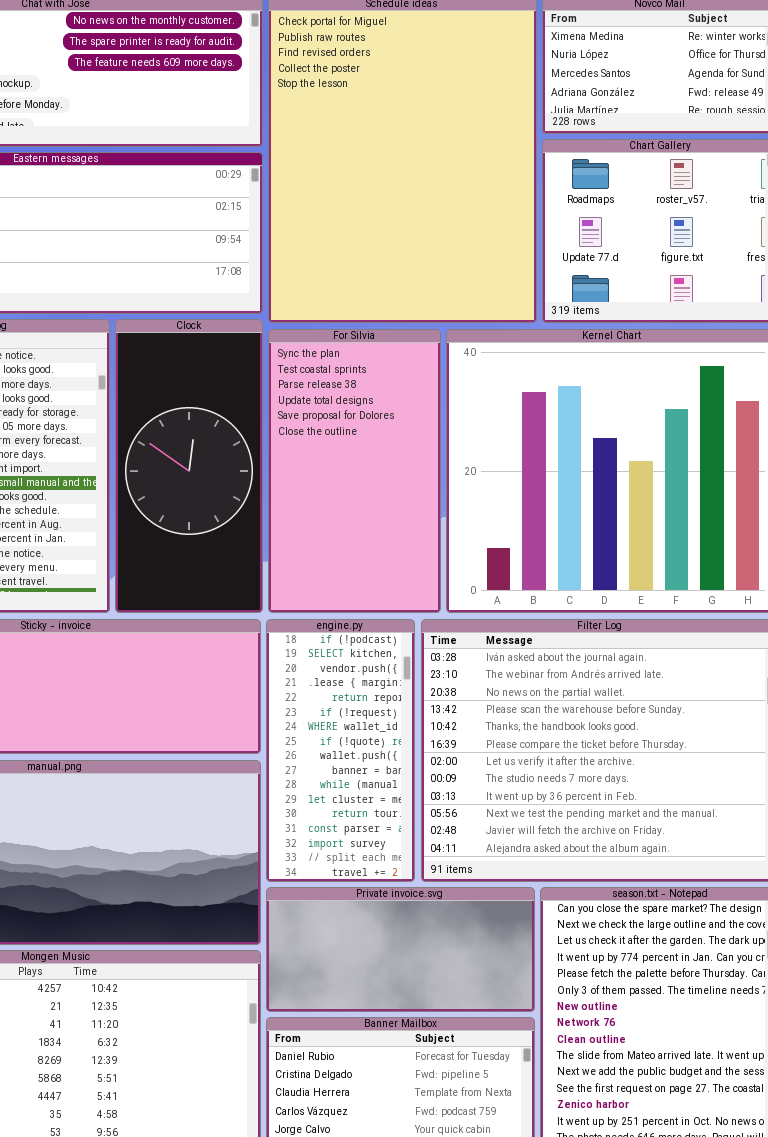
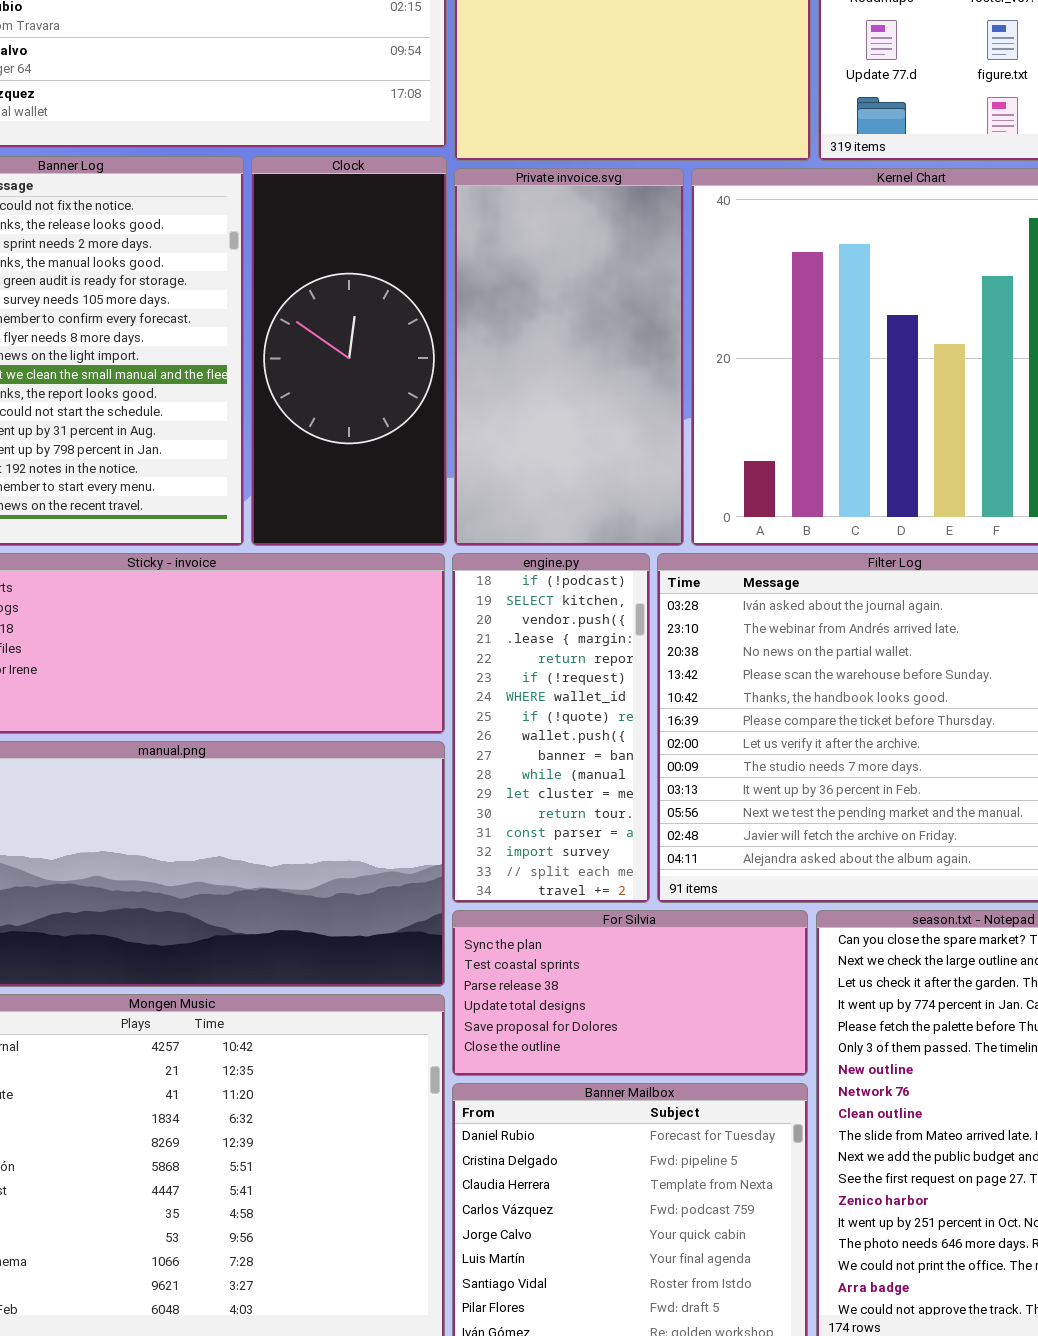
For Silvia: [268,329,441,613] -> [452,910,808,1076], moved, resized
Private invoice.svg: [266,887,535,1012] -> [454,168,684,546], moved, resized

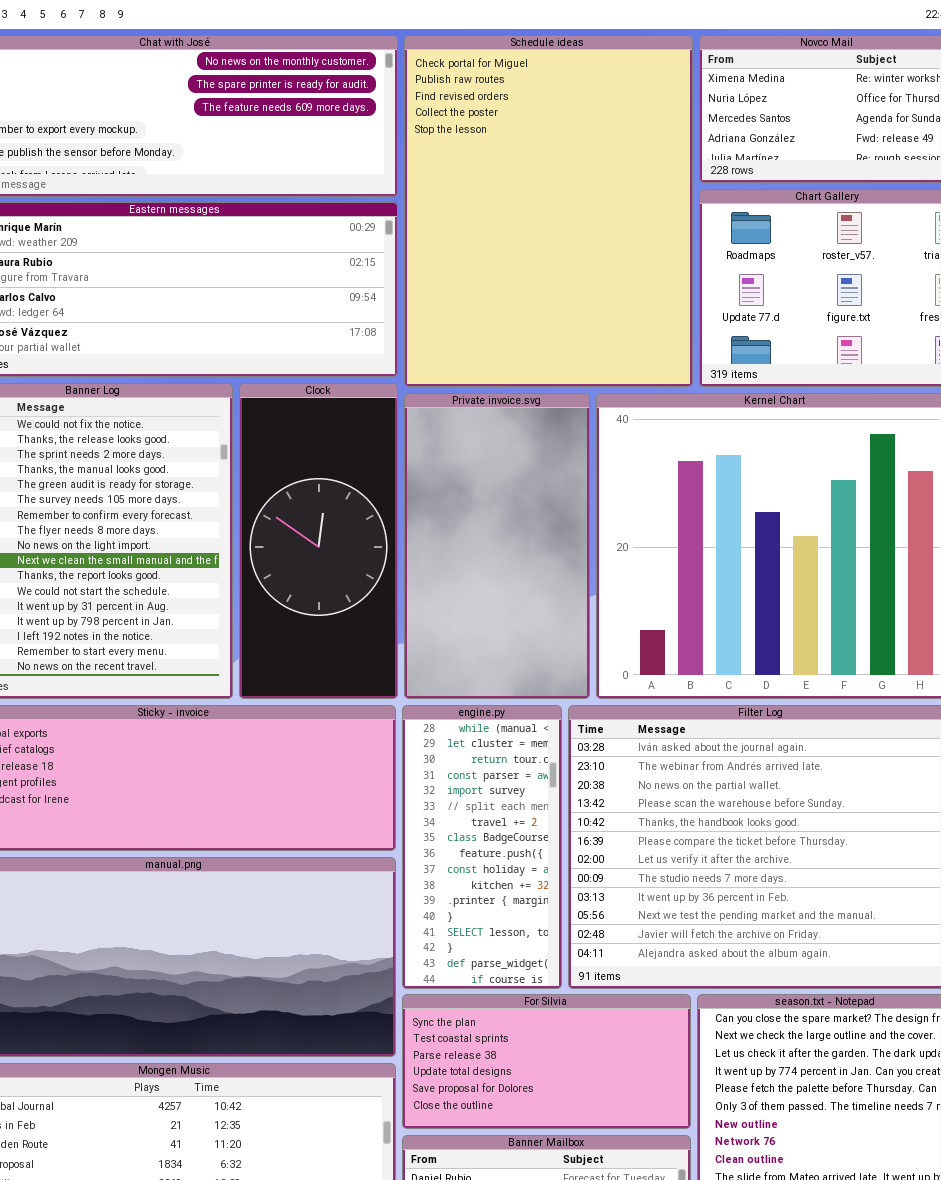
engine.py: [452,553,650,903] -> [402,705,562,989], scrolled down 10 rows

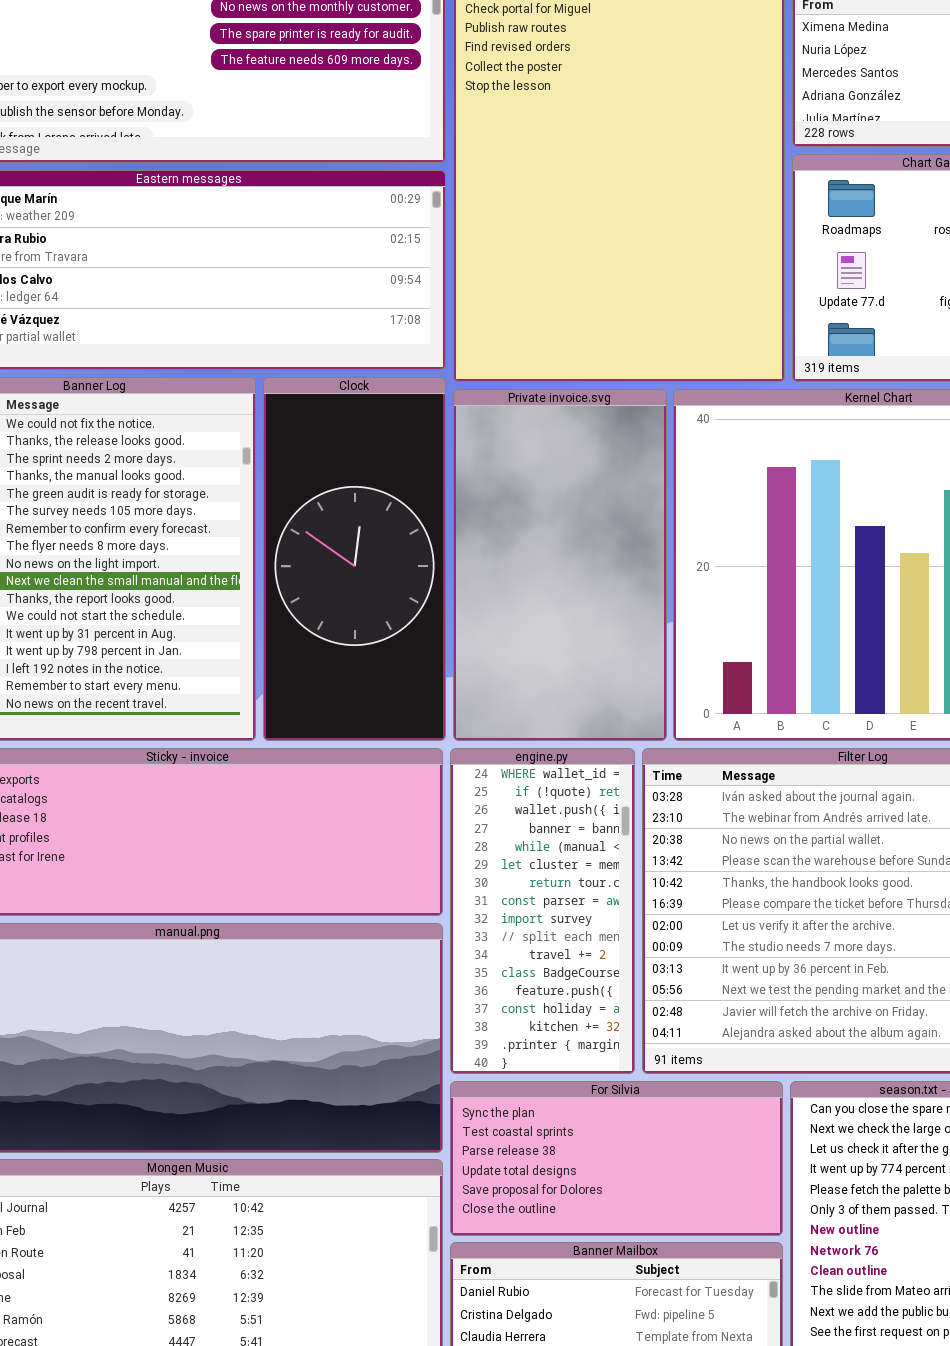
engine.py: [402,705,562,989] -> [450,748,635,1074], scrolled up 4 rows

